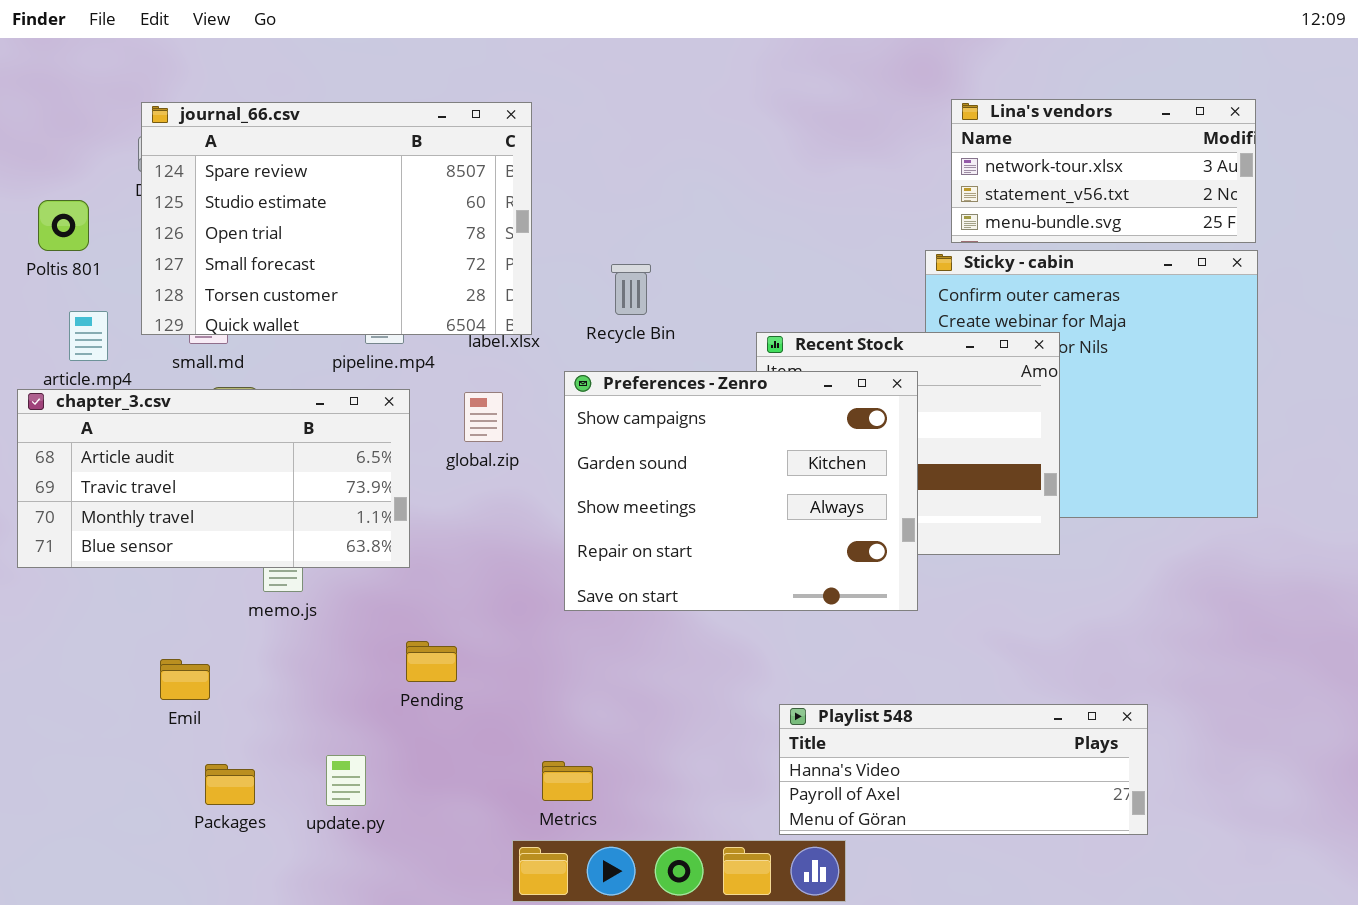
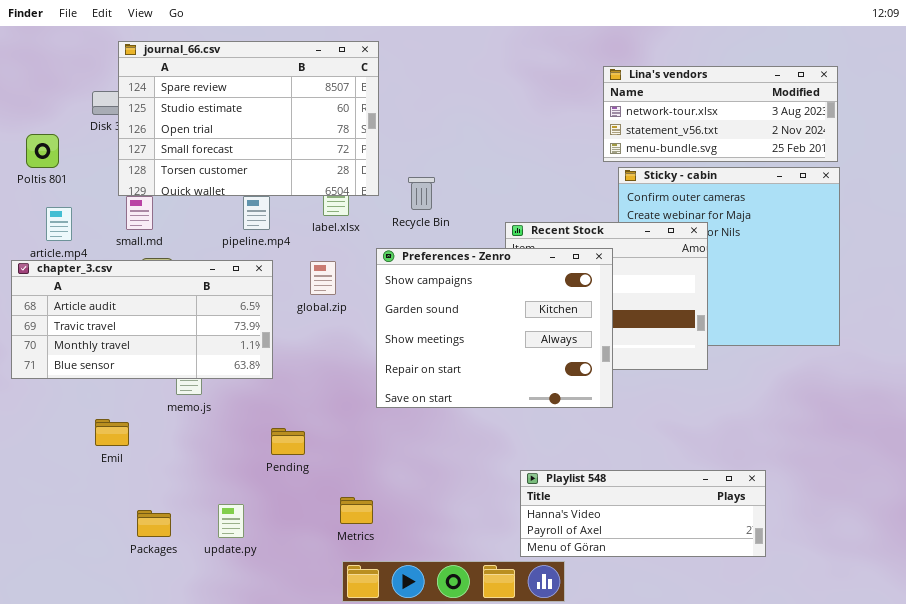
Lina's vendors: [951,99,1256,243] -> [603,66,838,162], resized
journal_66.csv: [141,102,532,335] -> [118,41,379,196], moved
Emil: [160,659,210,700] -> [95,419,129,446], moved
Metrics: [542,761,593,801] -> [340,497,373,524], moved

